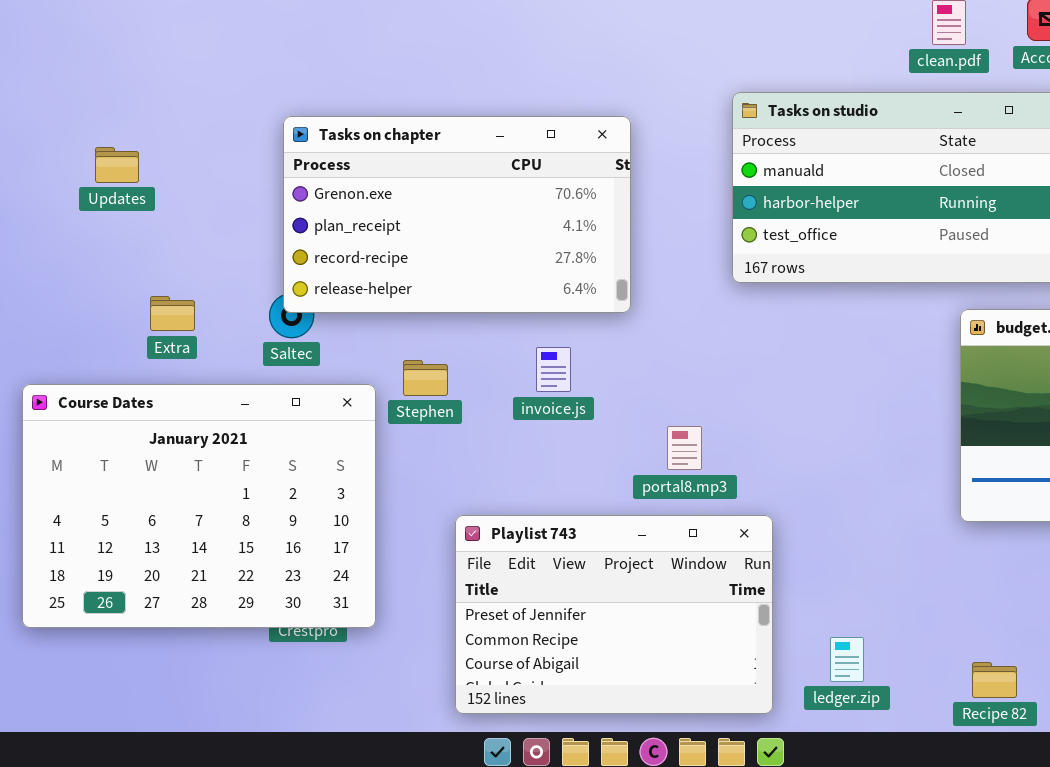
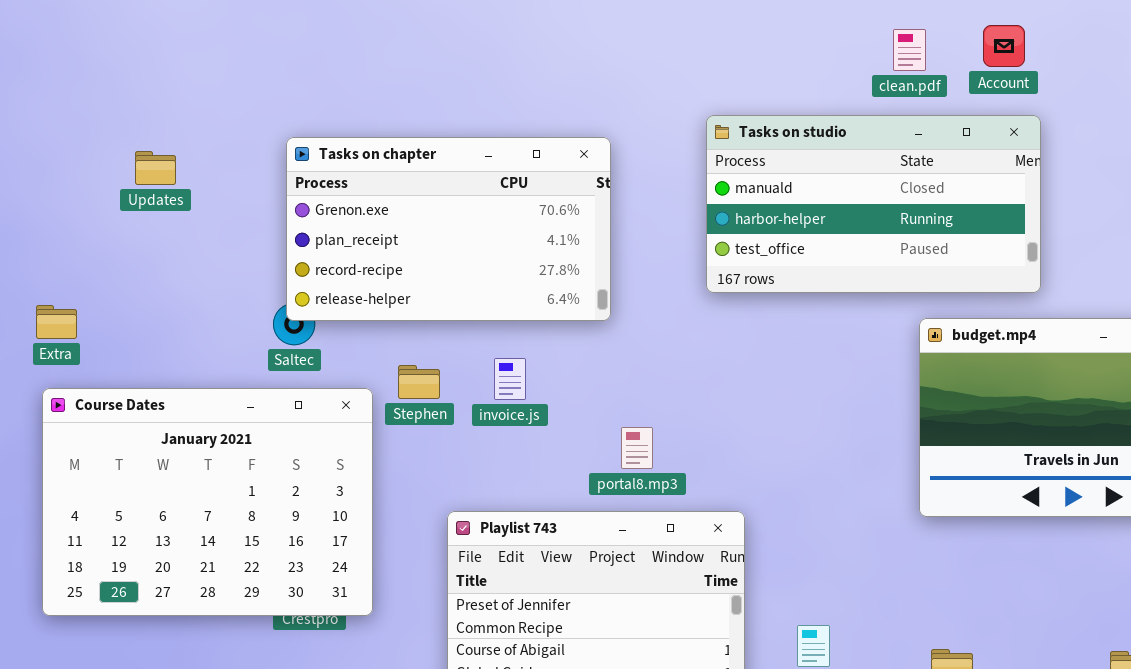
Updates: [95,147,139,183] -> [135,151,176,185], moved
Extra: [150,296,195,331] -> [36,305,77,339], moved
invoice.js: [536,347,571,392] -> [494,358,526,400], moved
portal8.mp3: [667,426,702,470] -> [621,427,653,469], moved

